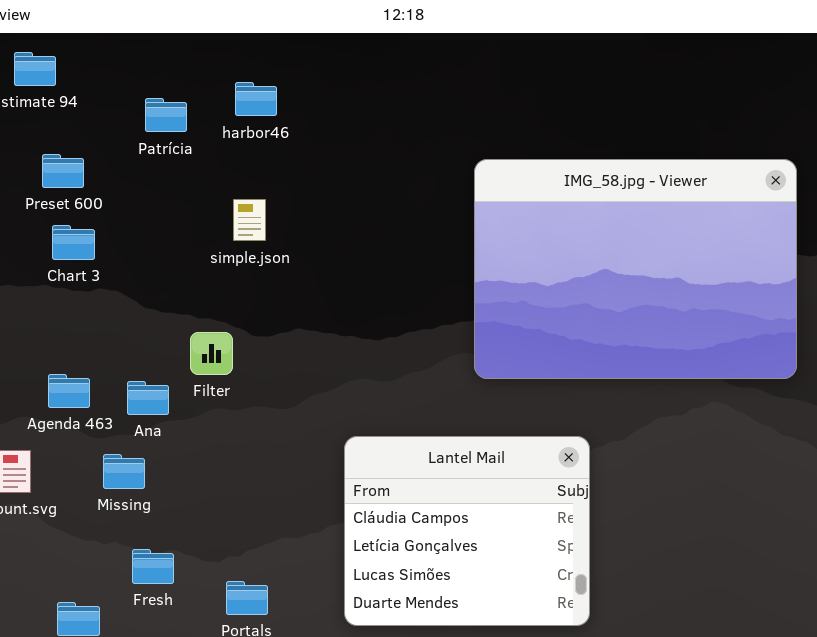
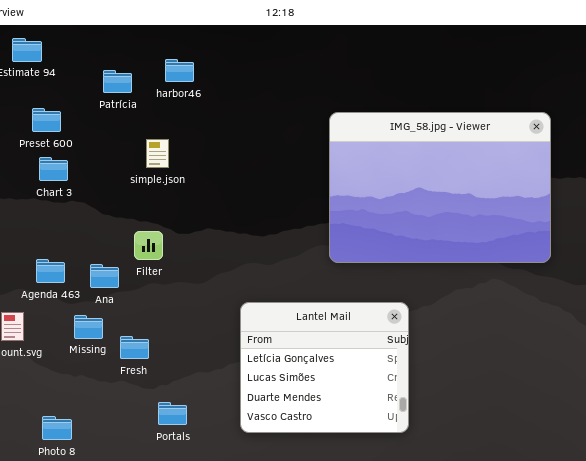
simple.json: [233,199,266,241] -> [146,139,169,168], moved
Lantel Mail: [344,436,590,626] -> [240,302,409,433], scrolled down 1 row
Fresh: [132,549,174,584] -> [120,336,149,359], moved

